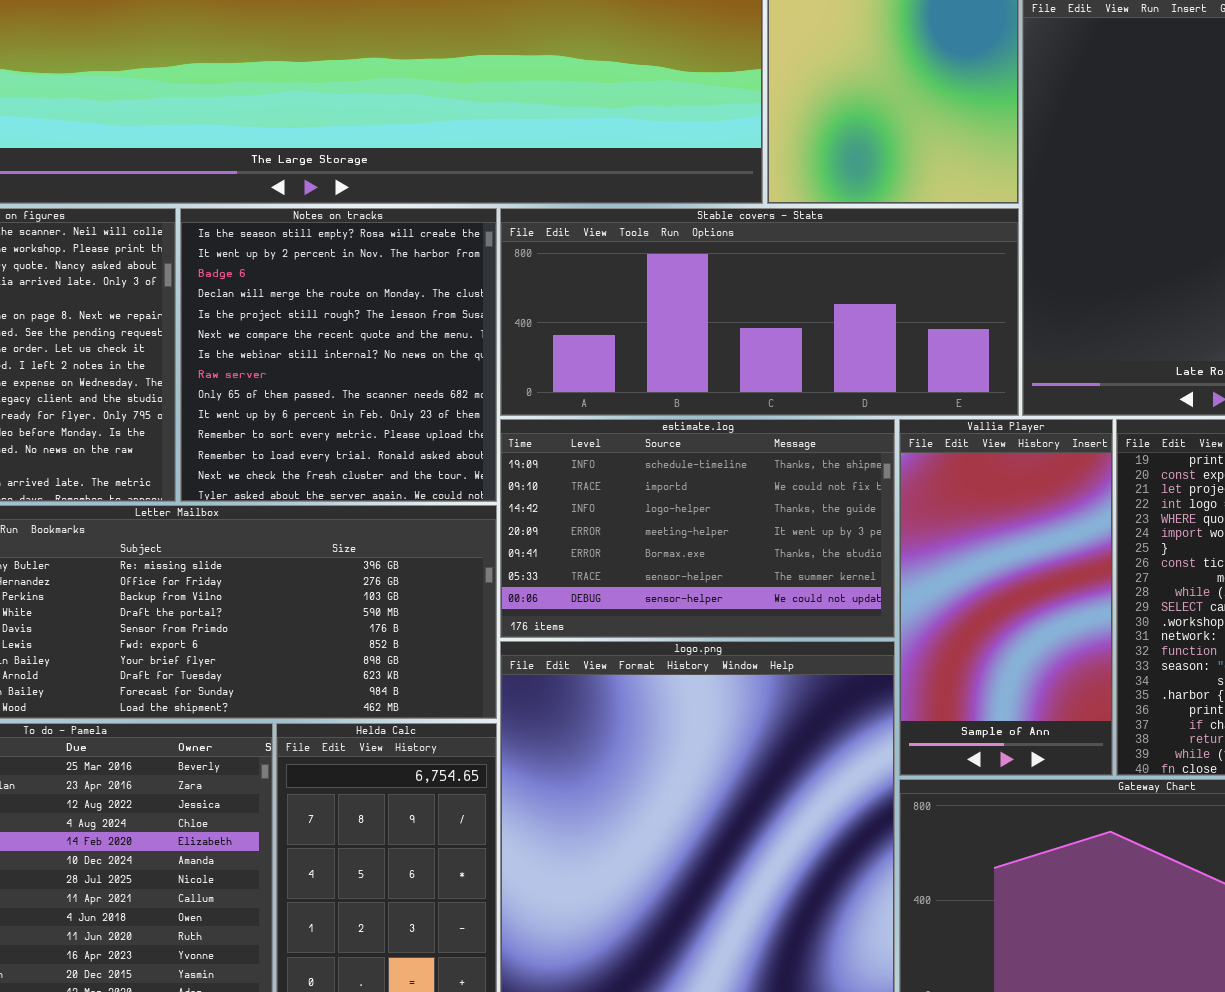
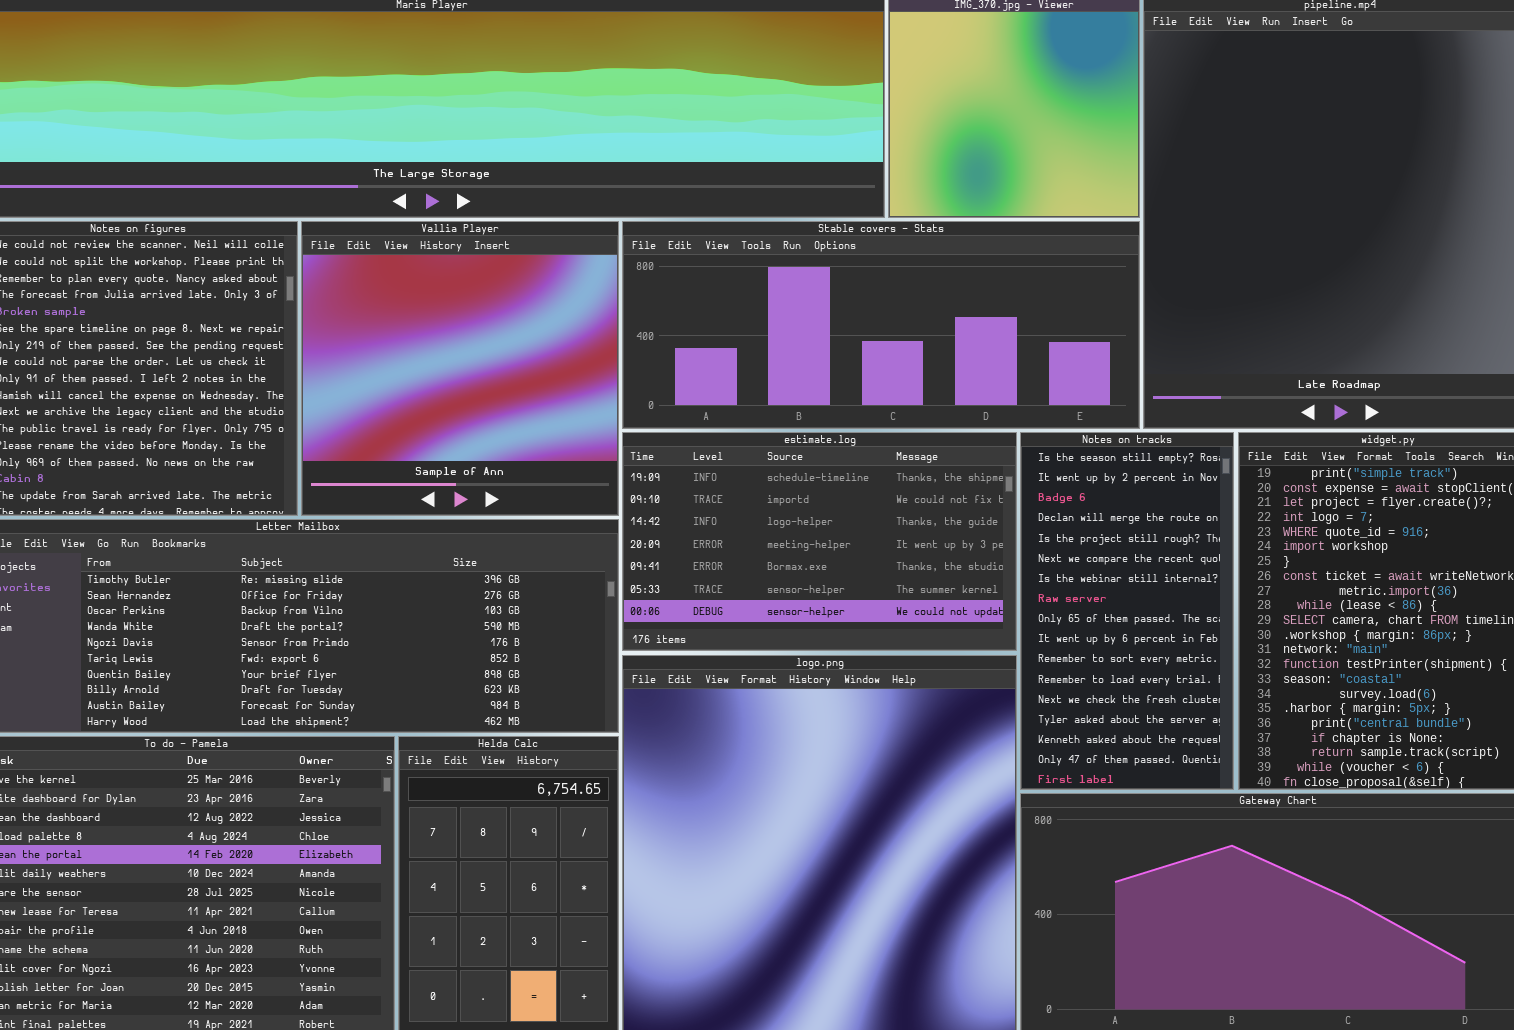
Notes on tracks: [180,208,497,502] -> [1020,432,1234,790], moved, resized
Vallia Player: [899,419,1113,776] -> [301,221,619,516], moved, resized

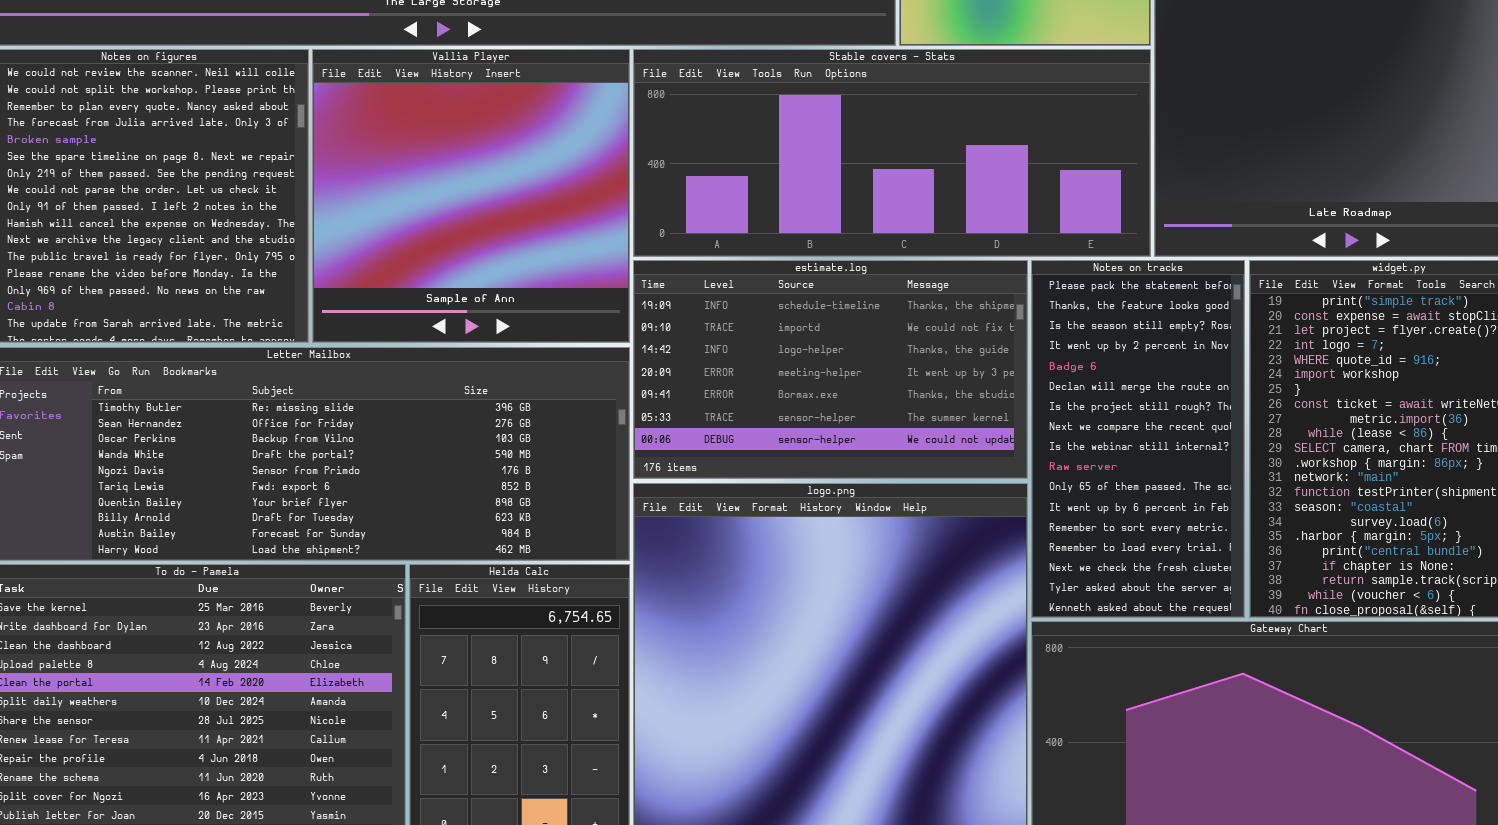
Notes on tracks: [1020,432,1234,790] -> [1031,260,1245,618], scrolled up 2 rows

